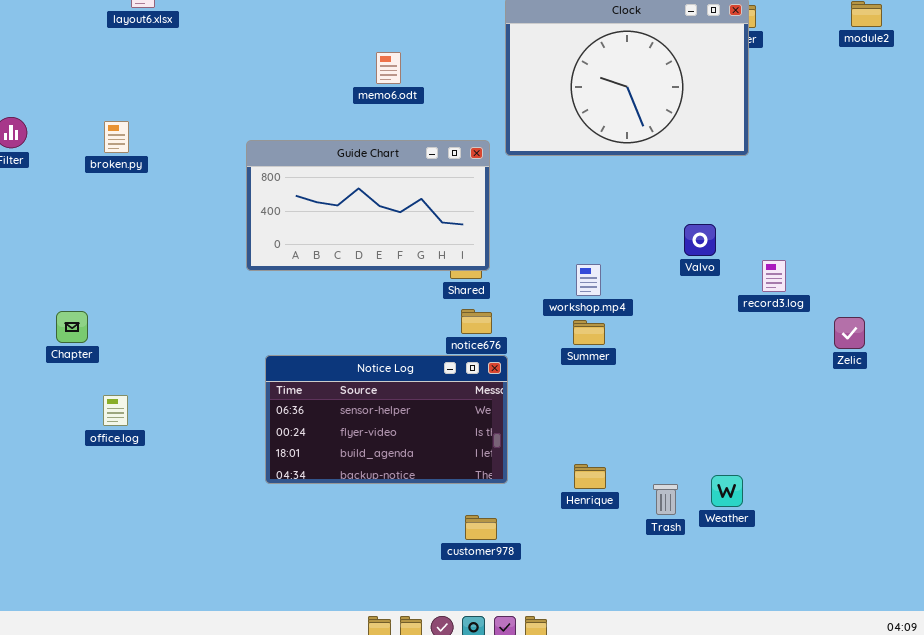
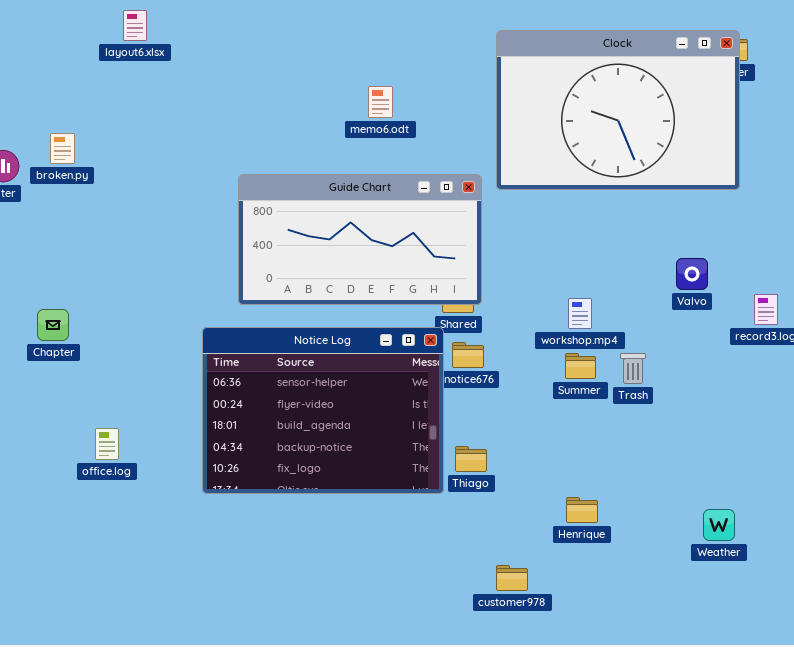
broken.py: [104,121,129,153] -> [50,133,75,164], moved
Chapter: [56,311,88,343] -> [37,309,69,341], moved
Notice Log: [265,355,508,484] -> [202,327,444,494], moved, resized
Trash: [653,484,678,515] -> [620,353,646,384], moved
customer978: [465,515,497,540] -> [496,565,528,591], moved

